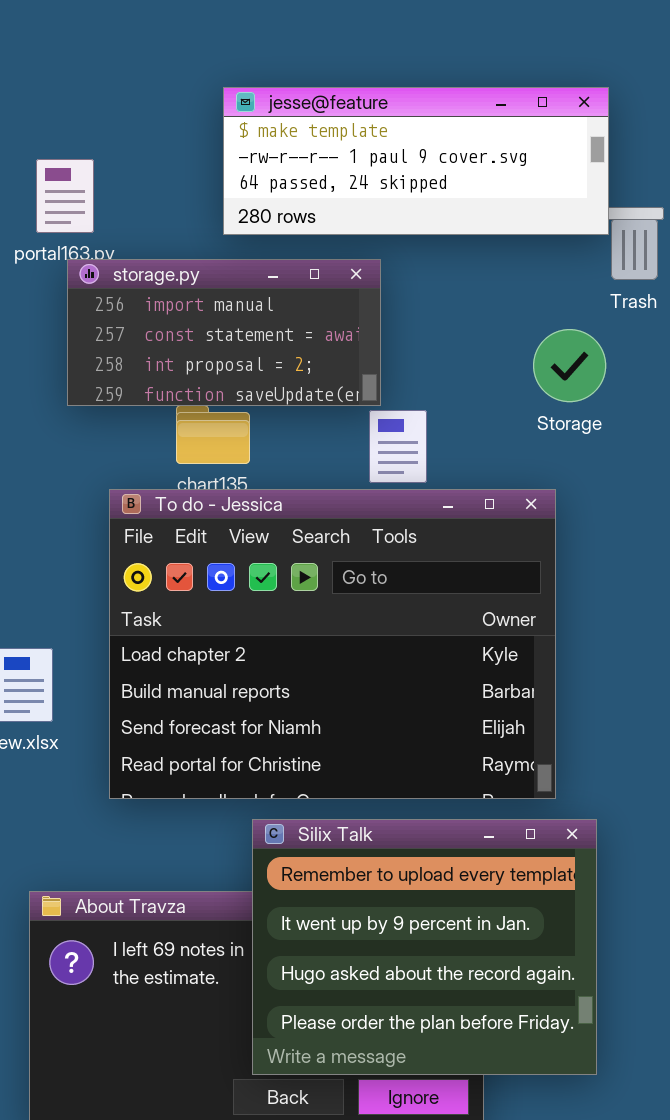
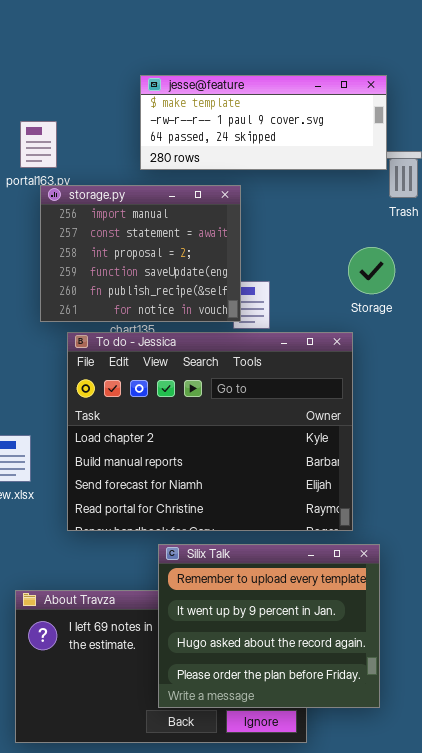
storage.py: [67,259,381,406] -> [40,185,241,322], resized
Storage: [533,329,606,402] -> [348,247,395,294], moved

